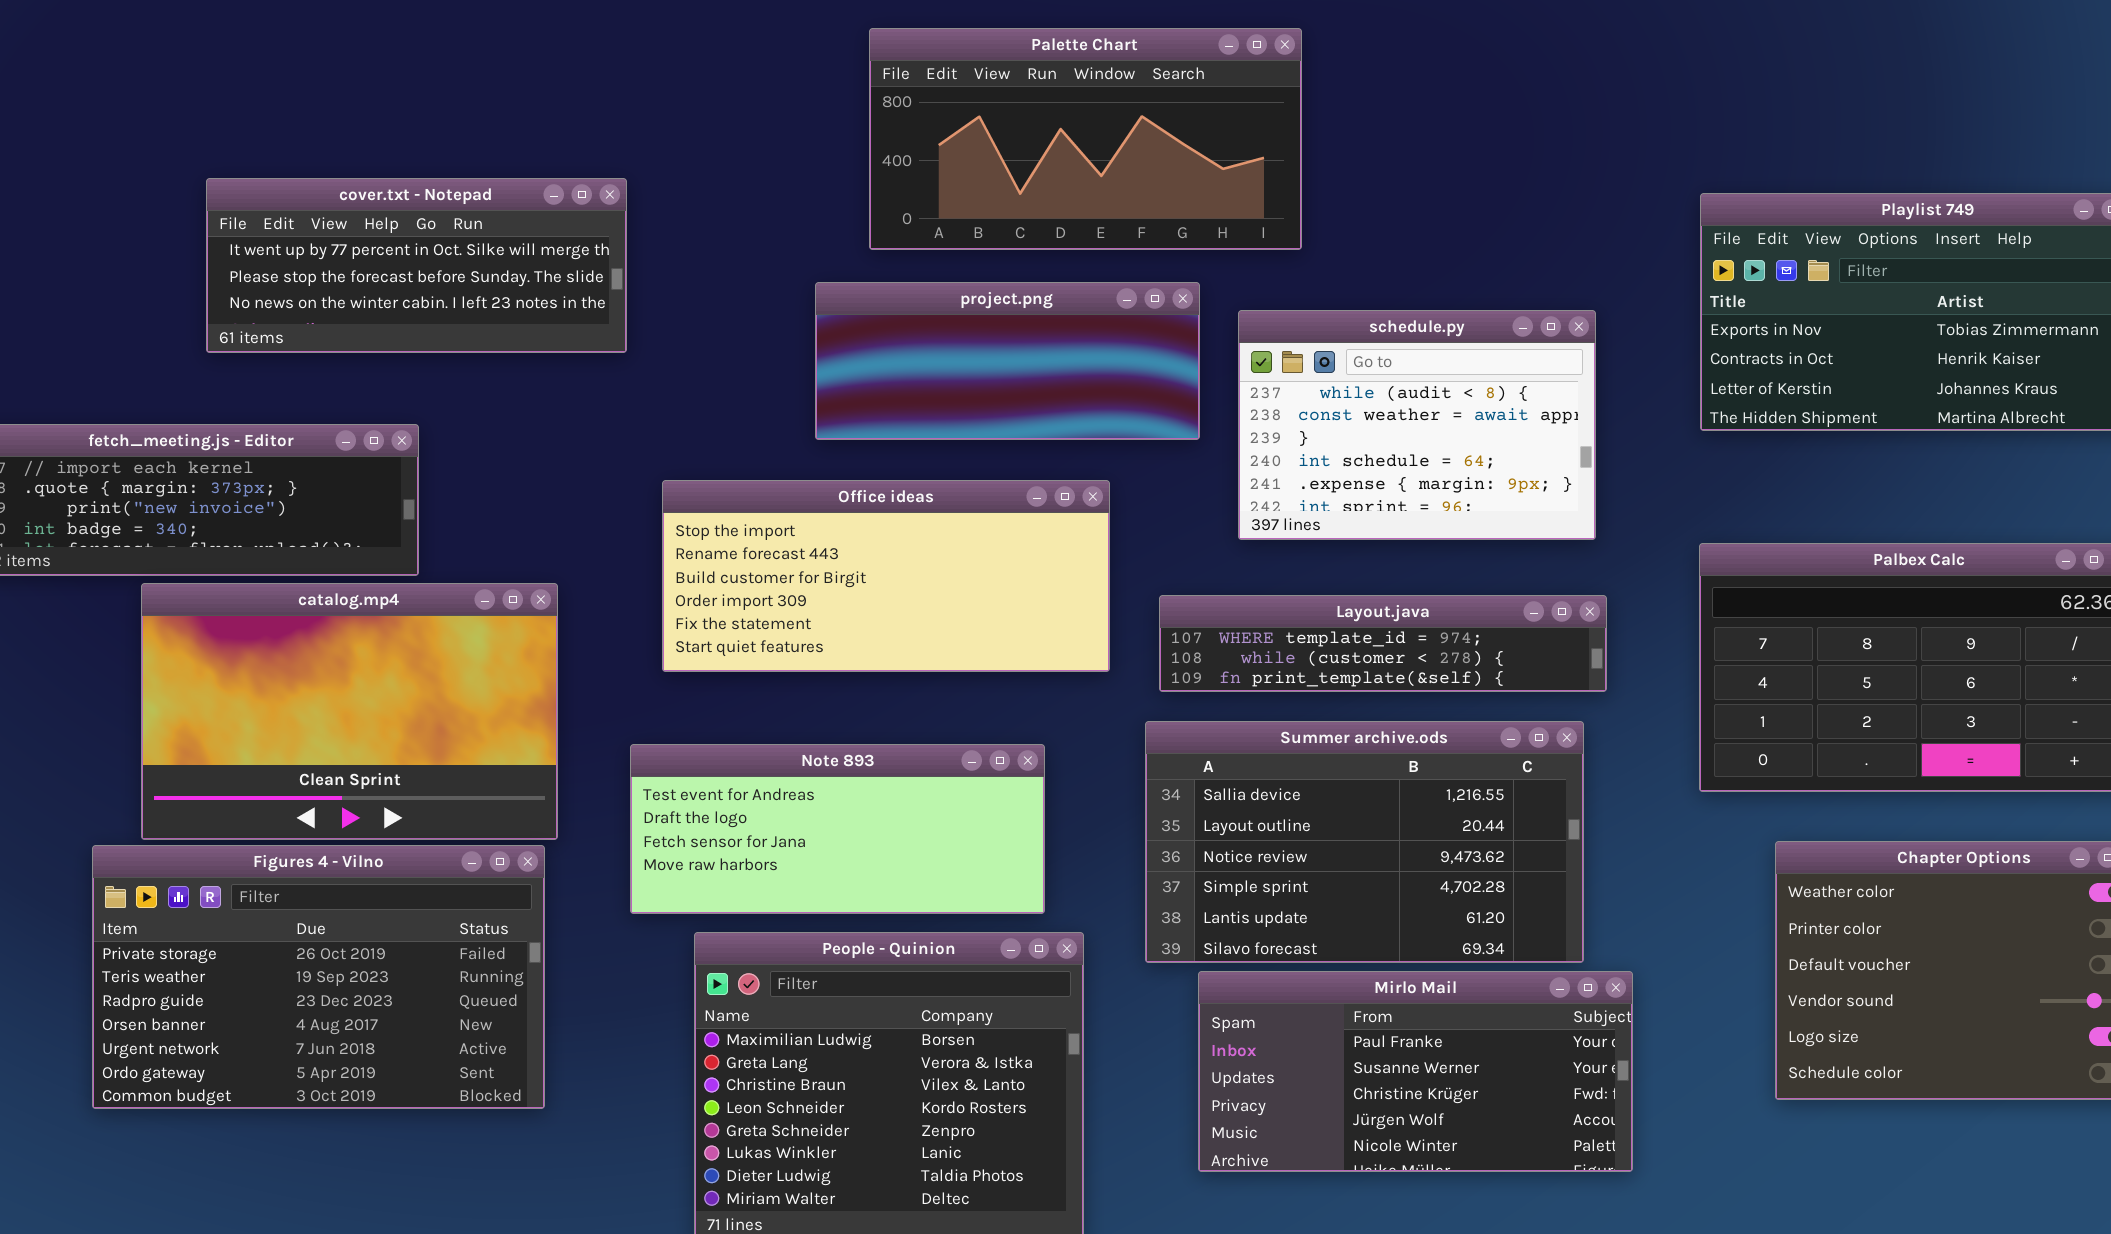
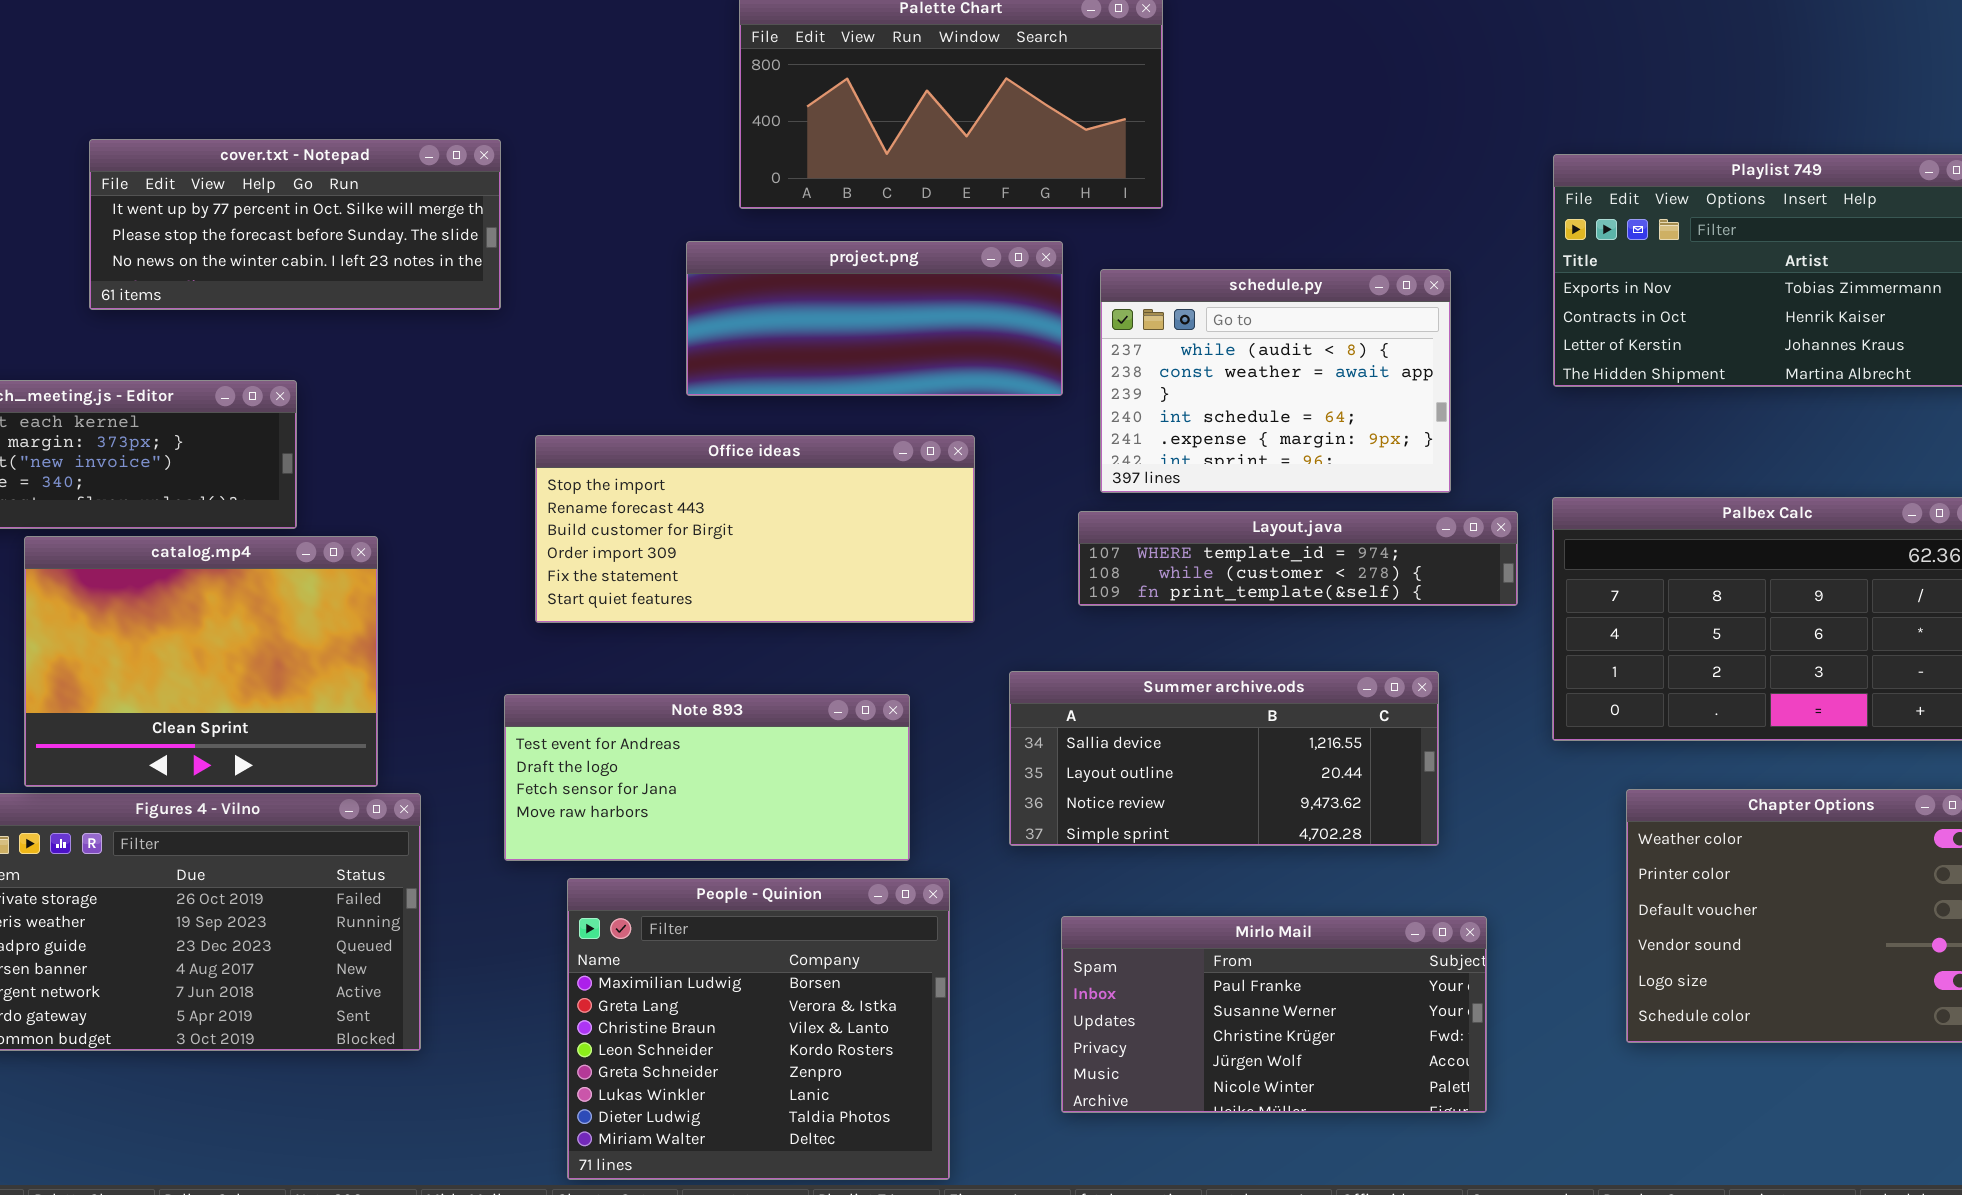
catalog.mp4: [141,583,558,840] -> [24,536,378,787], resized
Layout.java: [1159,595,1607,692] -> [1078,511,1518,606], moved
Summer archive.ods: [1145,721,1584,963] -> [1009,671,1439,846], resized

